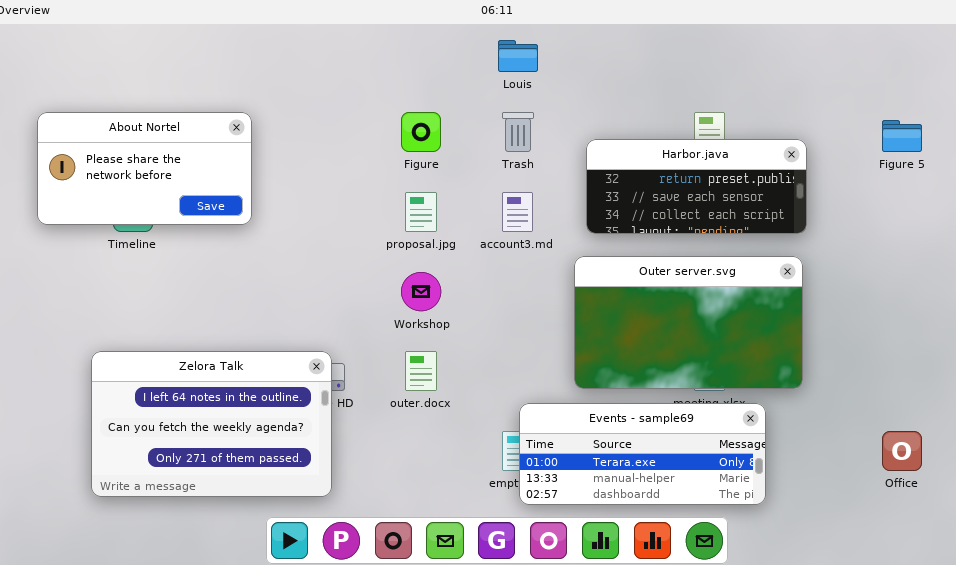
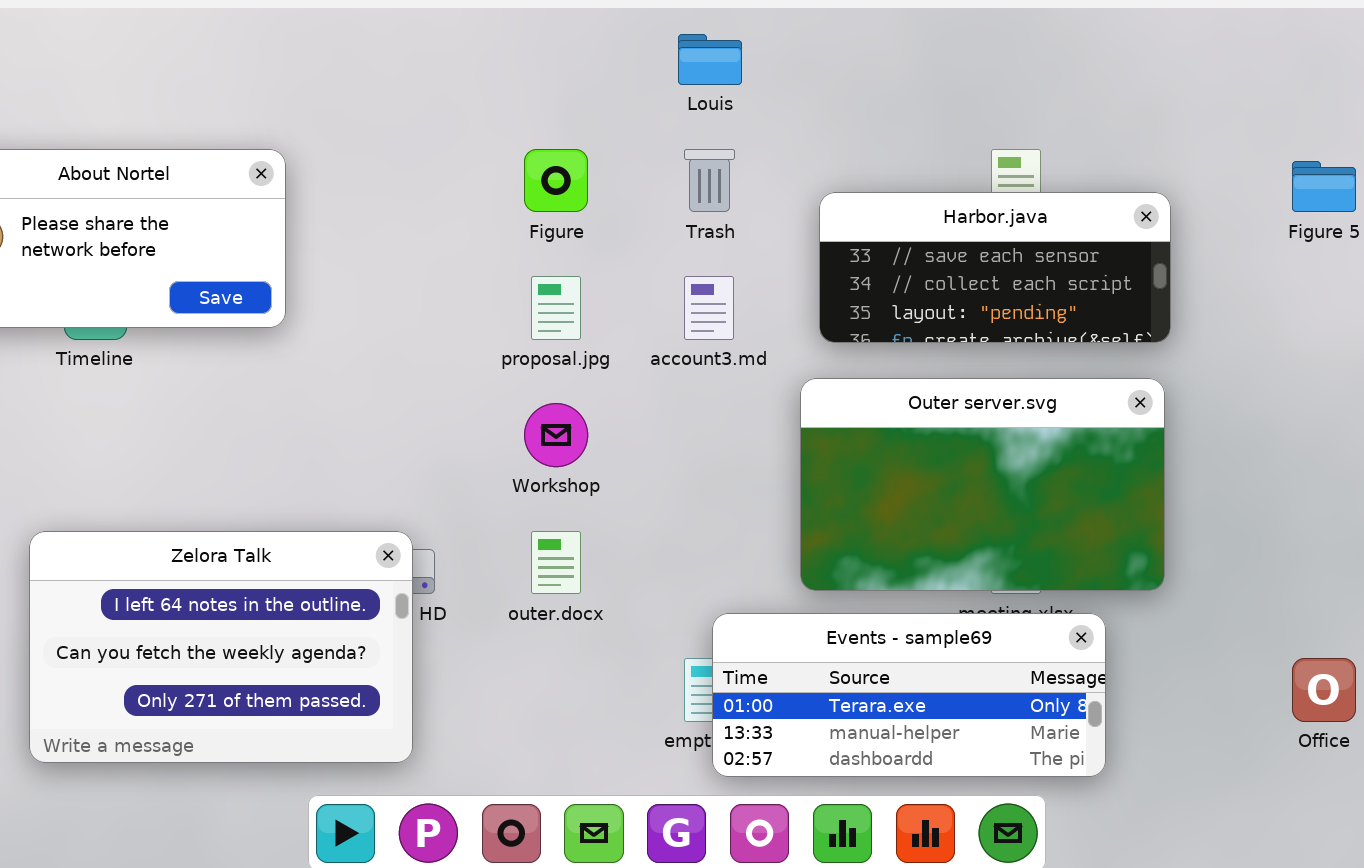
Harbor.java: [586,139,807,234] -> [819,192,1171,343], scrolled down 1 row

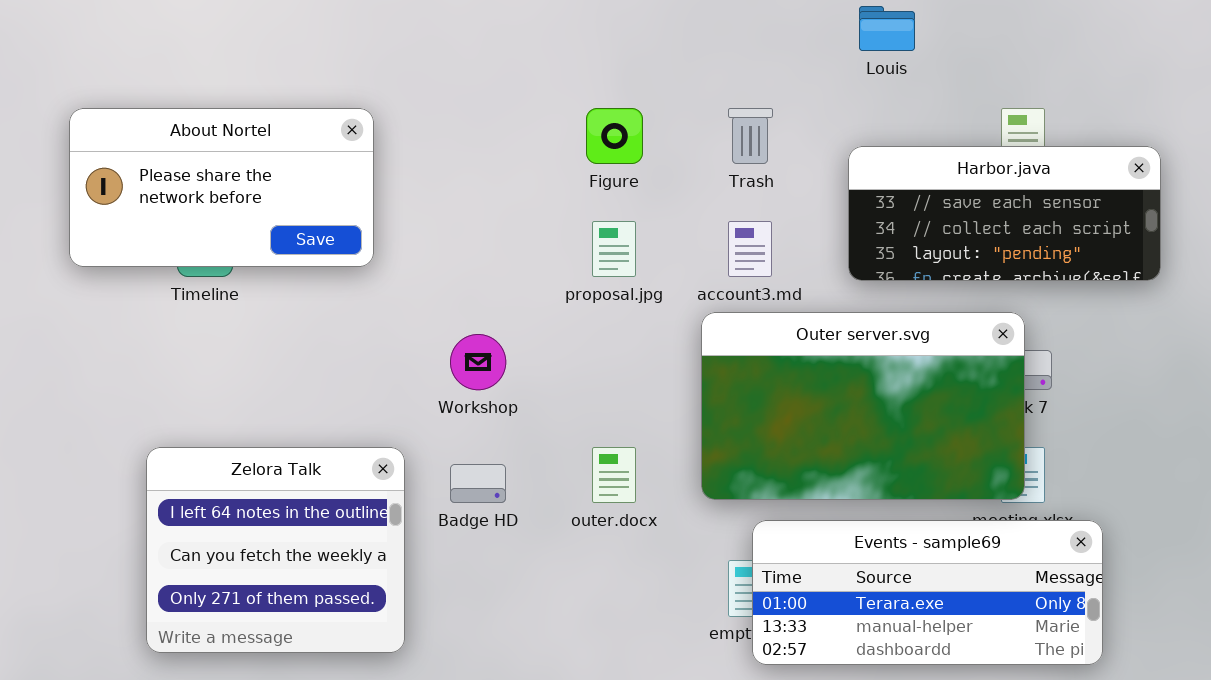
Louis: [678,34,742,85] -> [859,6,915,51], moved
Outer server.svg: [800,378,1165,591] -> [701,312,1025,500], moved
Workshop: [524,403,588,467] -> [450,334,506,390], moved
Zelora Talk: [29,531,413,763] -> [146,447,405,653], resized

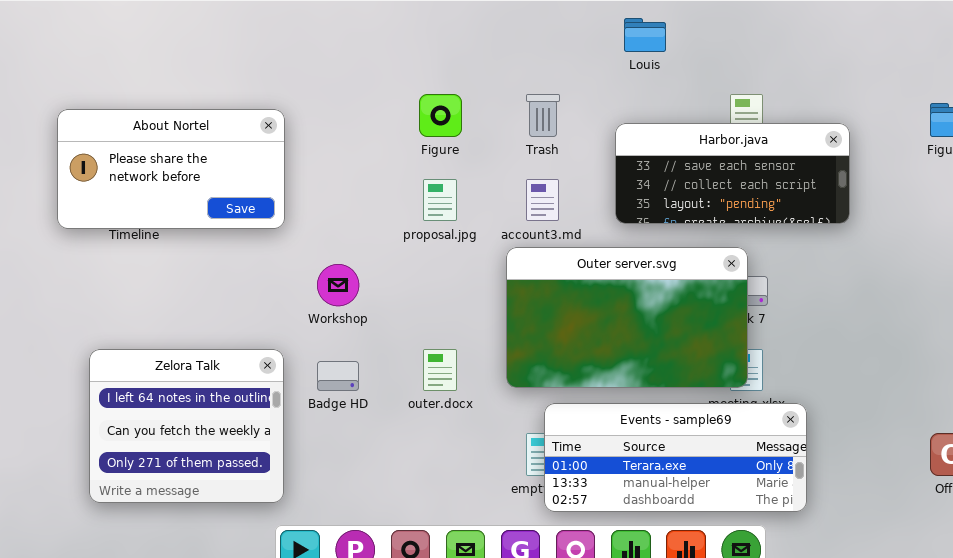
About Nortel: [69,108,374,267] -> [57,109,285,229], moved

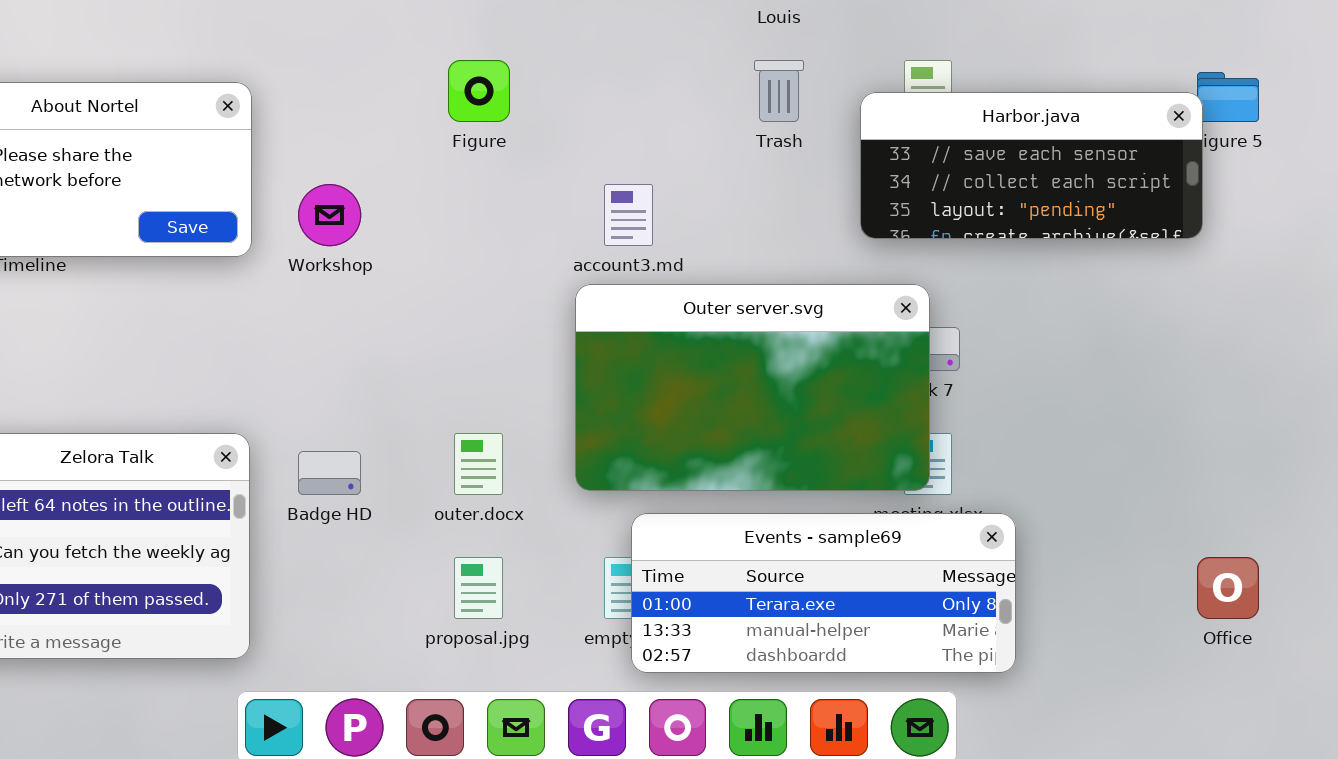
Trash: [526,94,560,137] -> [754,60,804,122], moved
Harbor.java: [615,123,850,224] -> [860,92,1203,239], moved
proposal.jpg: [423,179,457,221] -> [454,557,503,619], moved
Workshop: [317,264,359,306] -> [298,184,361,246], moved

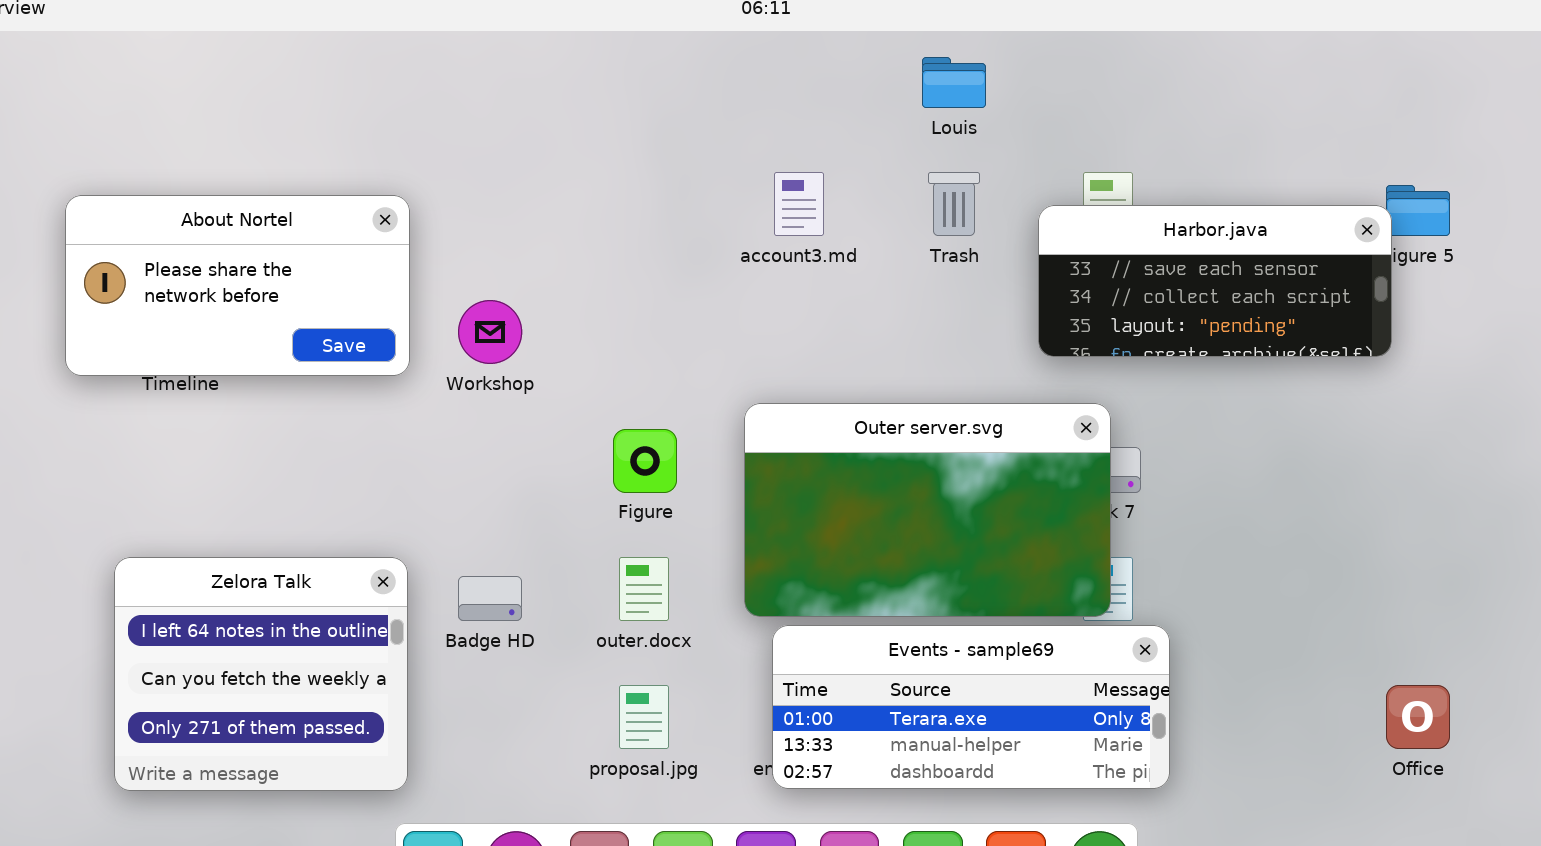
Figure: [448,60,510,122] -> [613,429,677,493], moved
account3.md: [604,184,653,246] -> [774,172,824,236], moved
Events - sample69: [631,513,1016,673] -> [772,625,1170,789], moved

